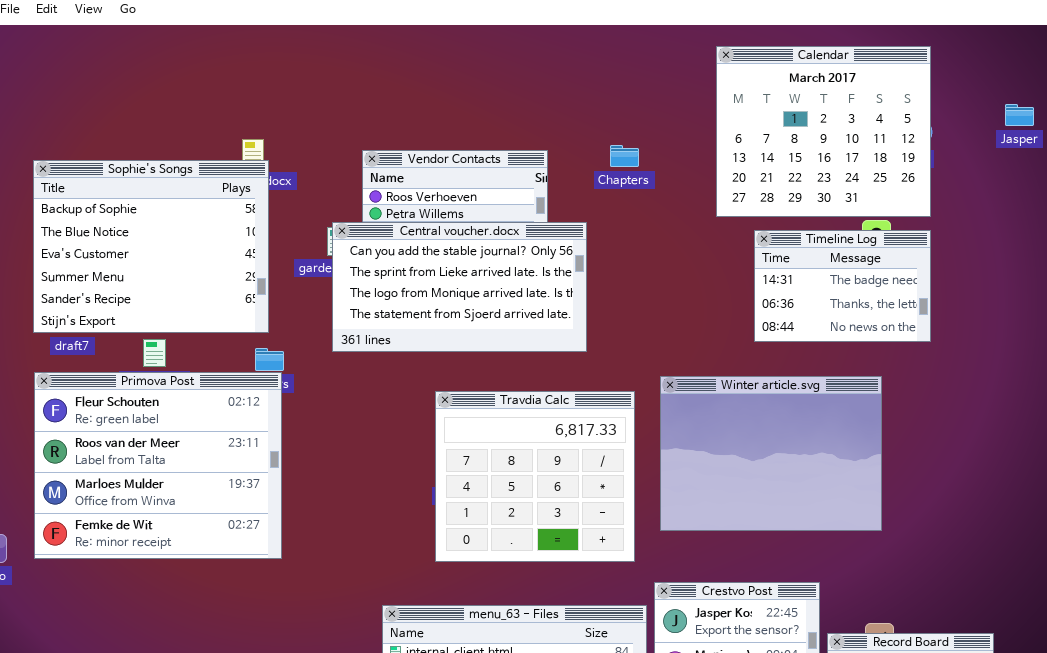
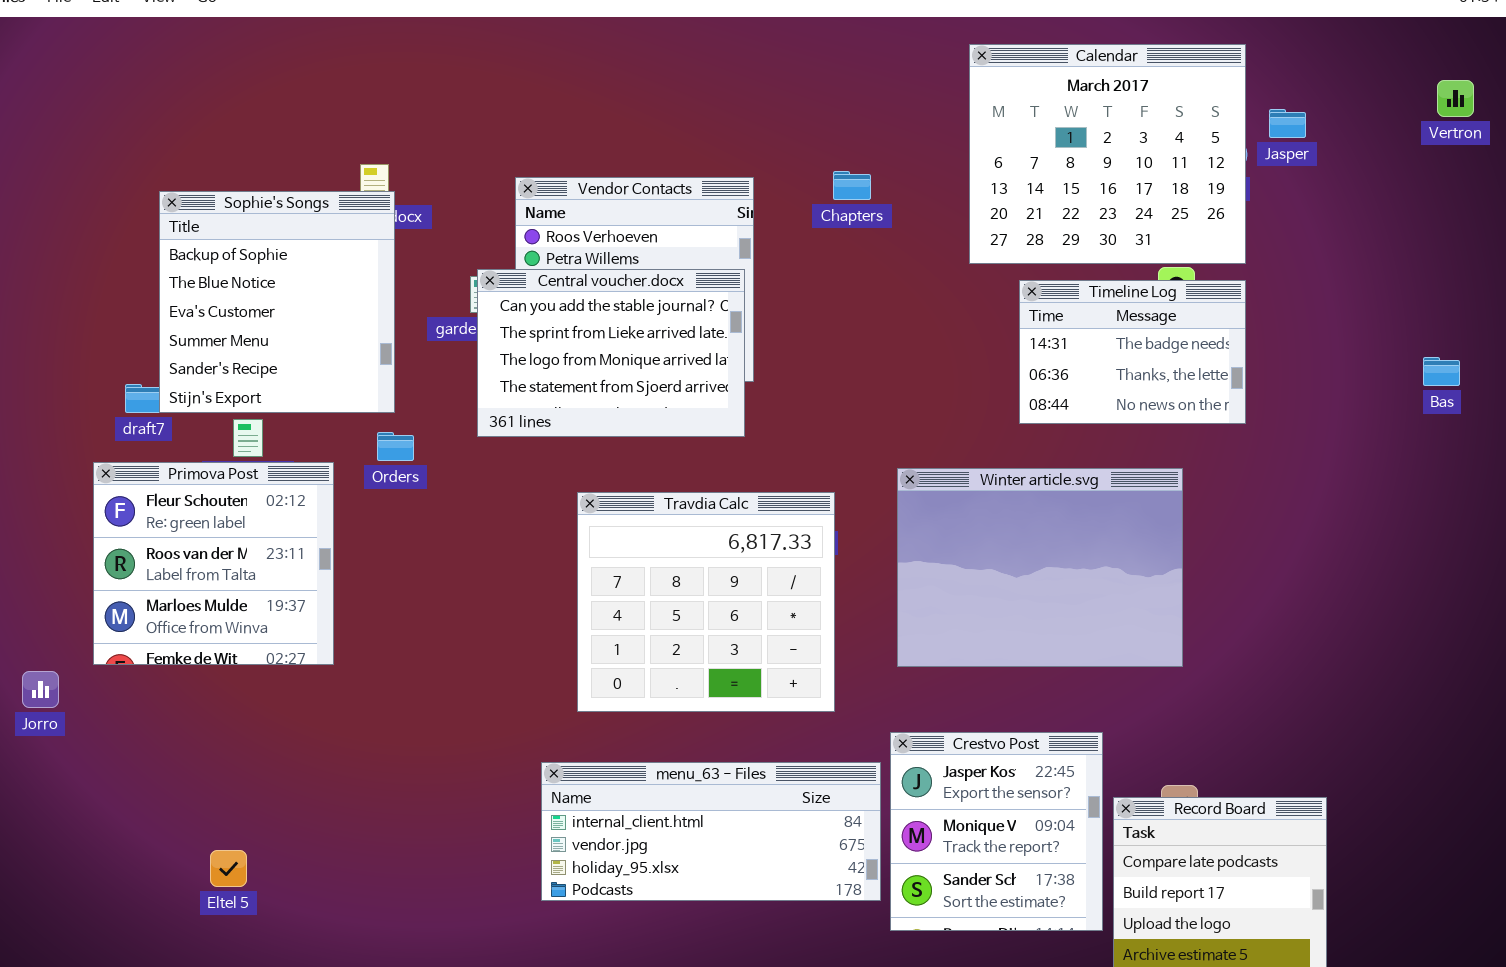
Jasper: [1005,104,1034,126] -> [1269,109,1306,138], moved
Sophie's Songs: [33,160,269,333] -> [159,191,395,413], resized
Central voucher.docx: [332,222,587,352] -> [477,269,745,437], resized
Primova Post: [34,372,282,559] -> [93,462,334,665], resized
Travdia Calc: [435,391,635,562] -> [577,492,835,712], moved

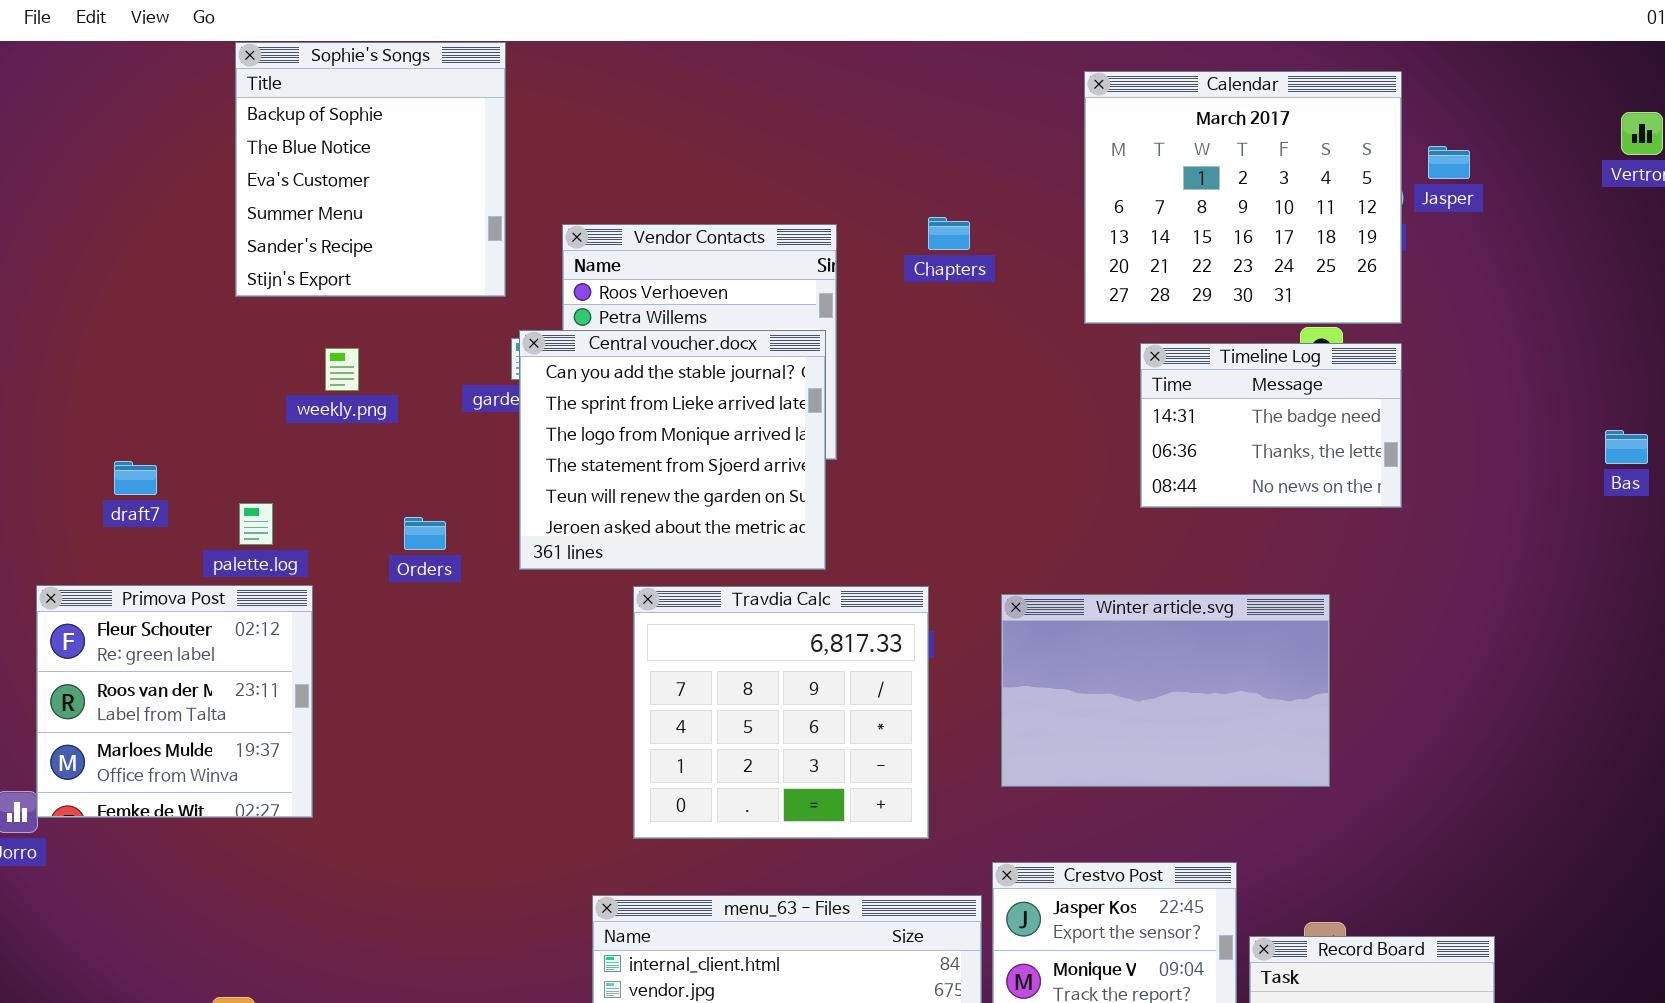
Sophie's Songs: [159,191,395,413] -> [235,42,506,297], moved
Central voucher.docx: [477,269,745,437] -> [519,330,826,570], resized
Primova Post: [93,462,334,665] -> [36,585,313,818], moved
Winter article.svg: [897,468,1183,667] -> [1001,594,1330,787], resized

